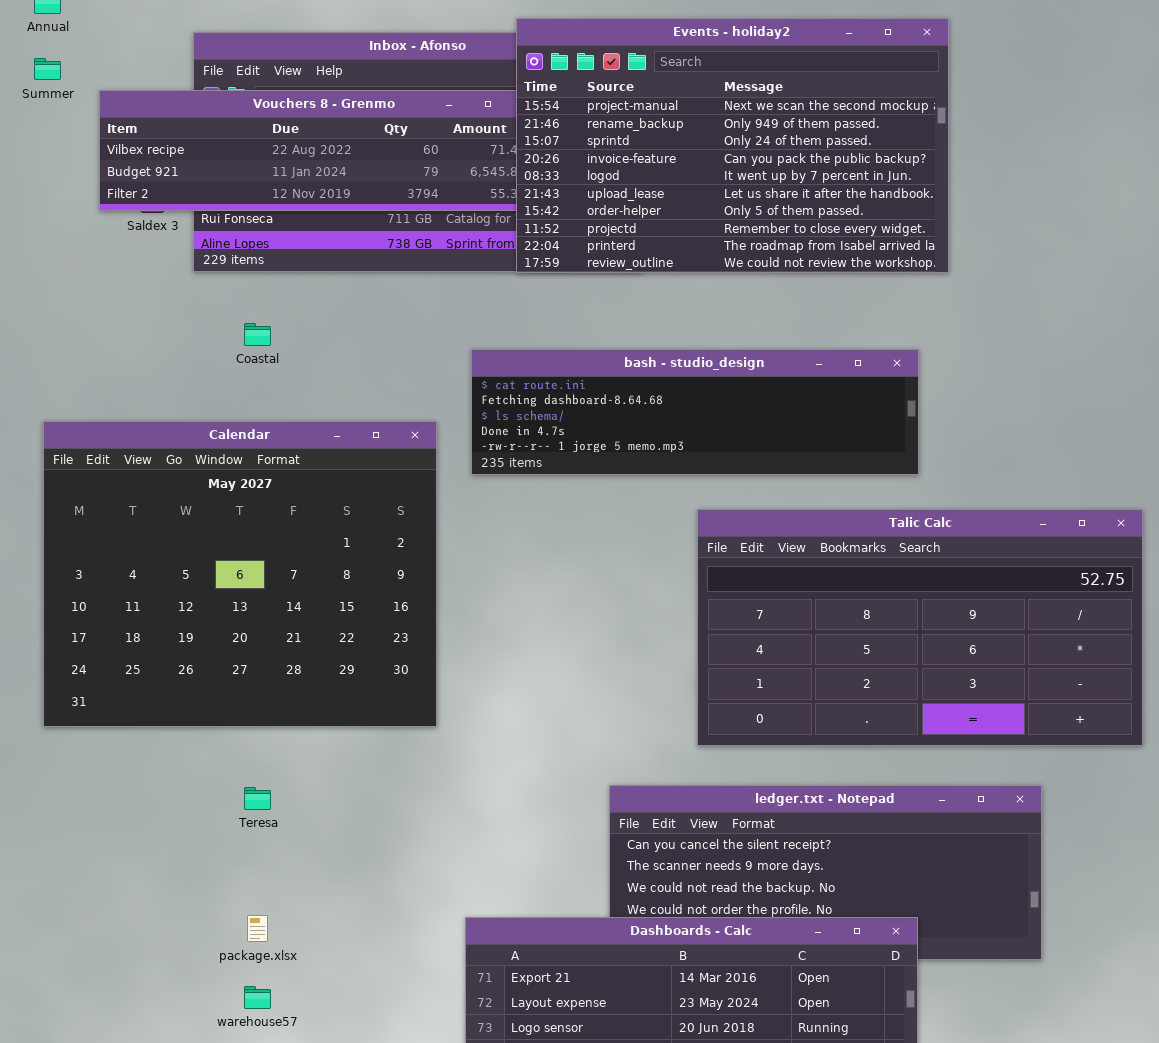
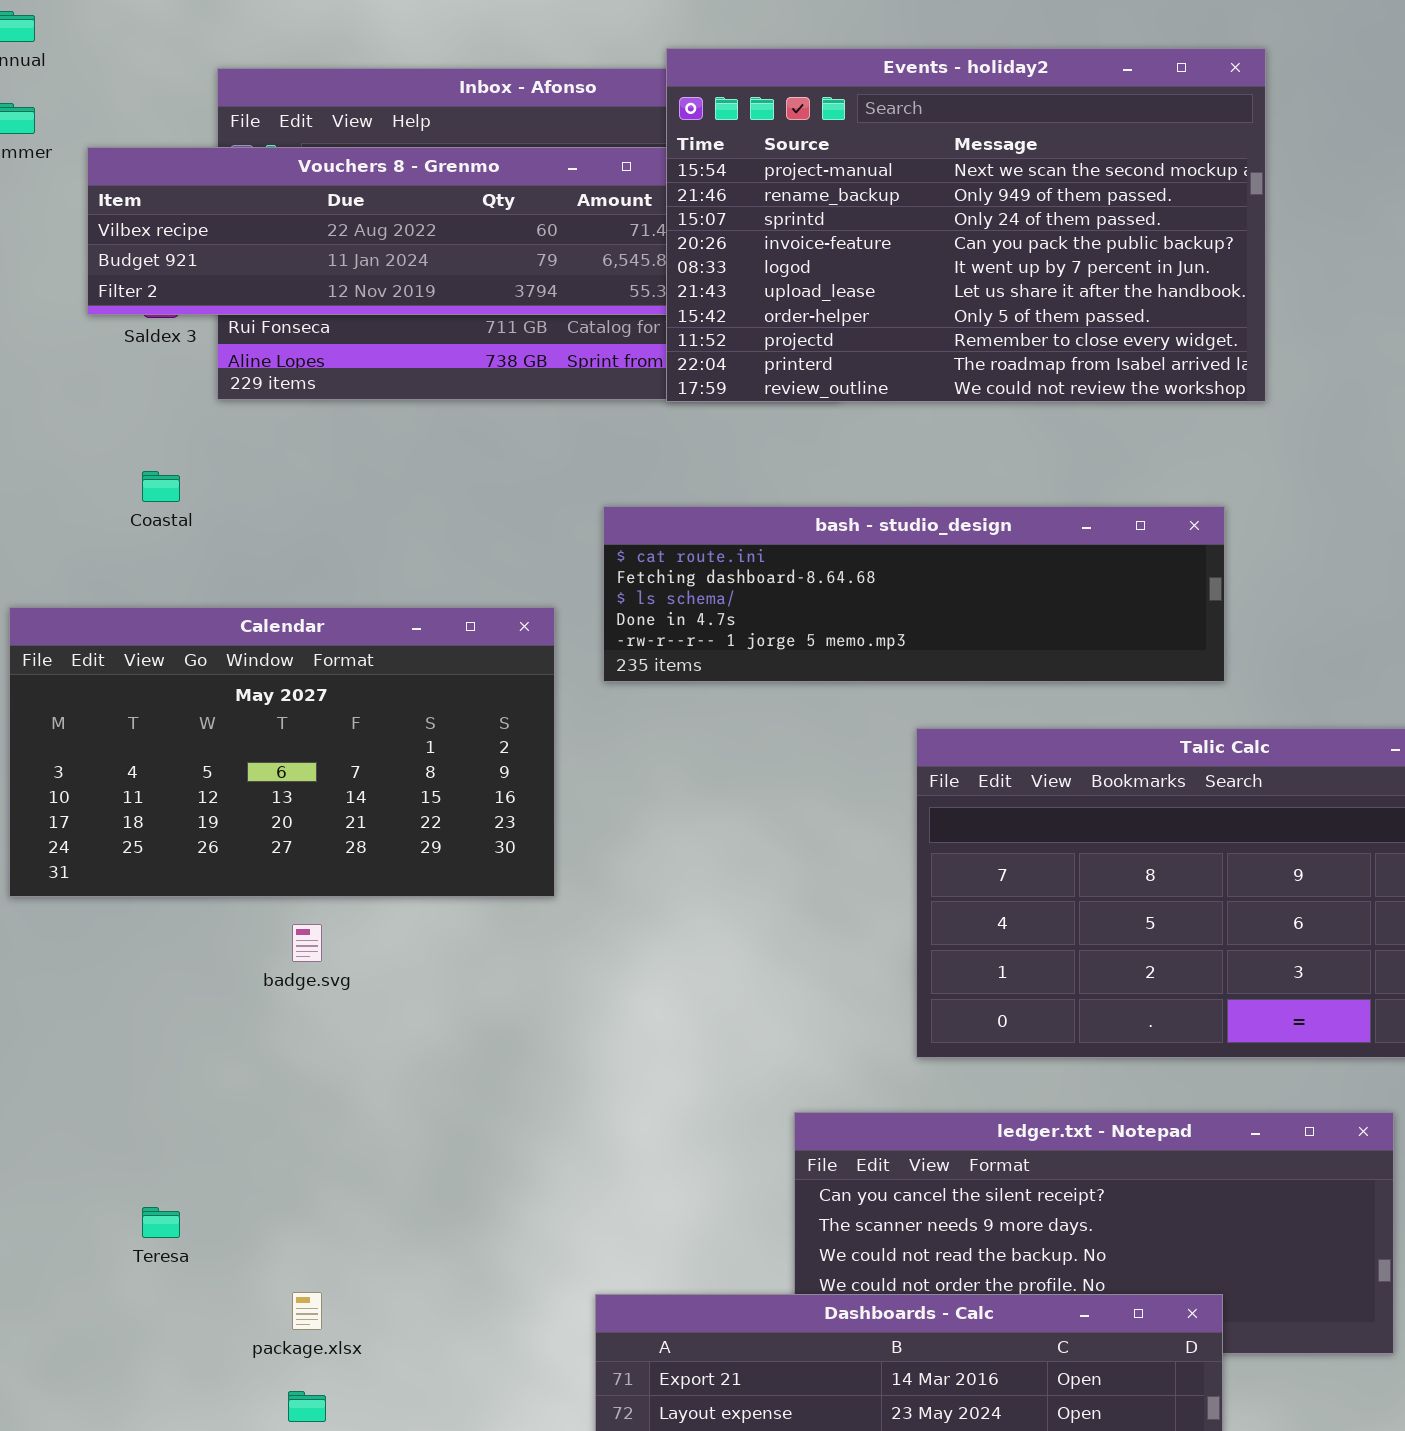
Coastal: [244,323,271,346] -> [142,471,180,502], moved
Calendar: [43,421,437,727] -> [9,607,555,897], resized
Teresa: [244,787,271,810] -> [142,1207,180,1238], moved

